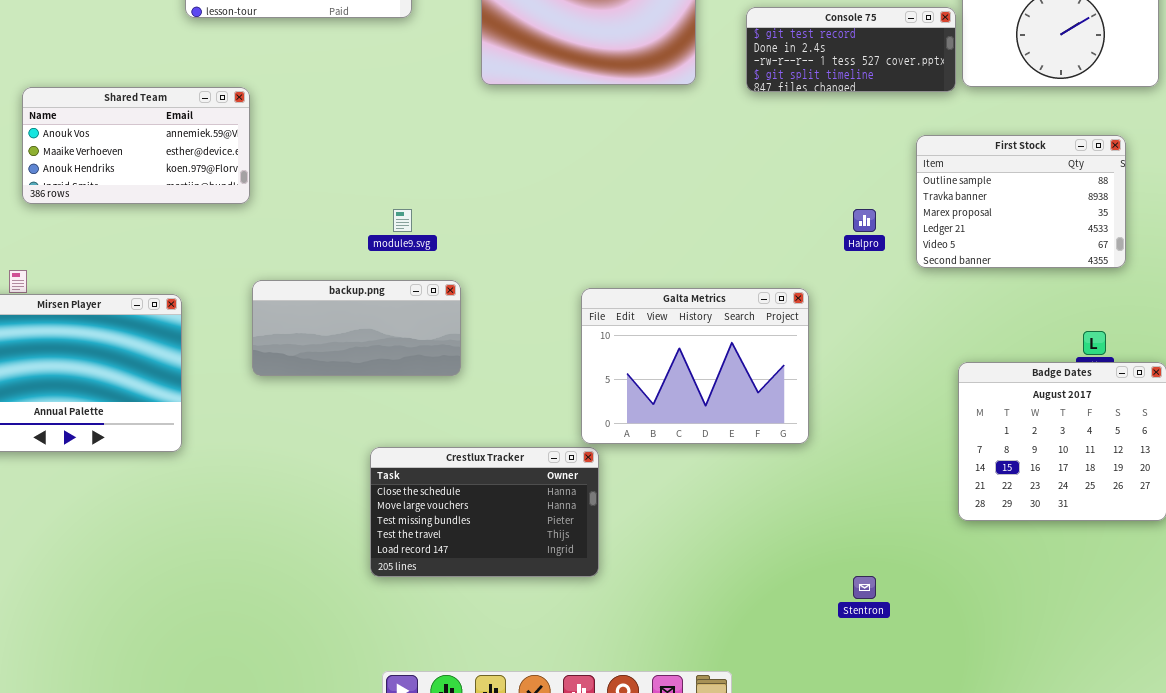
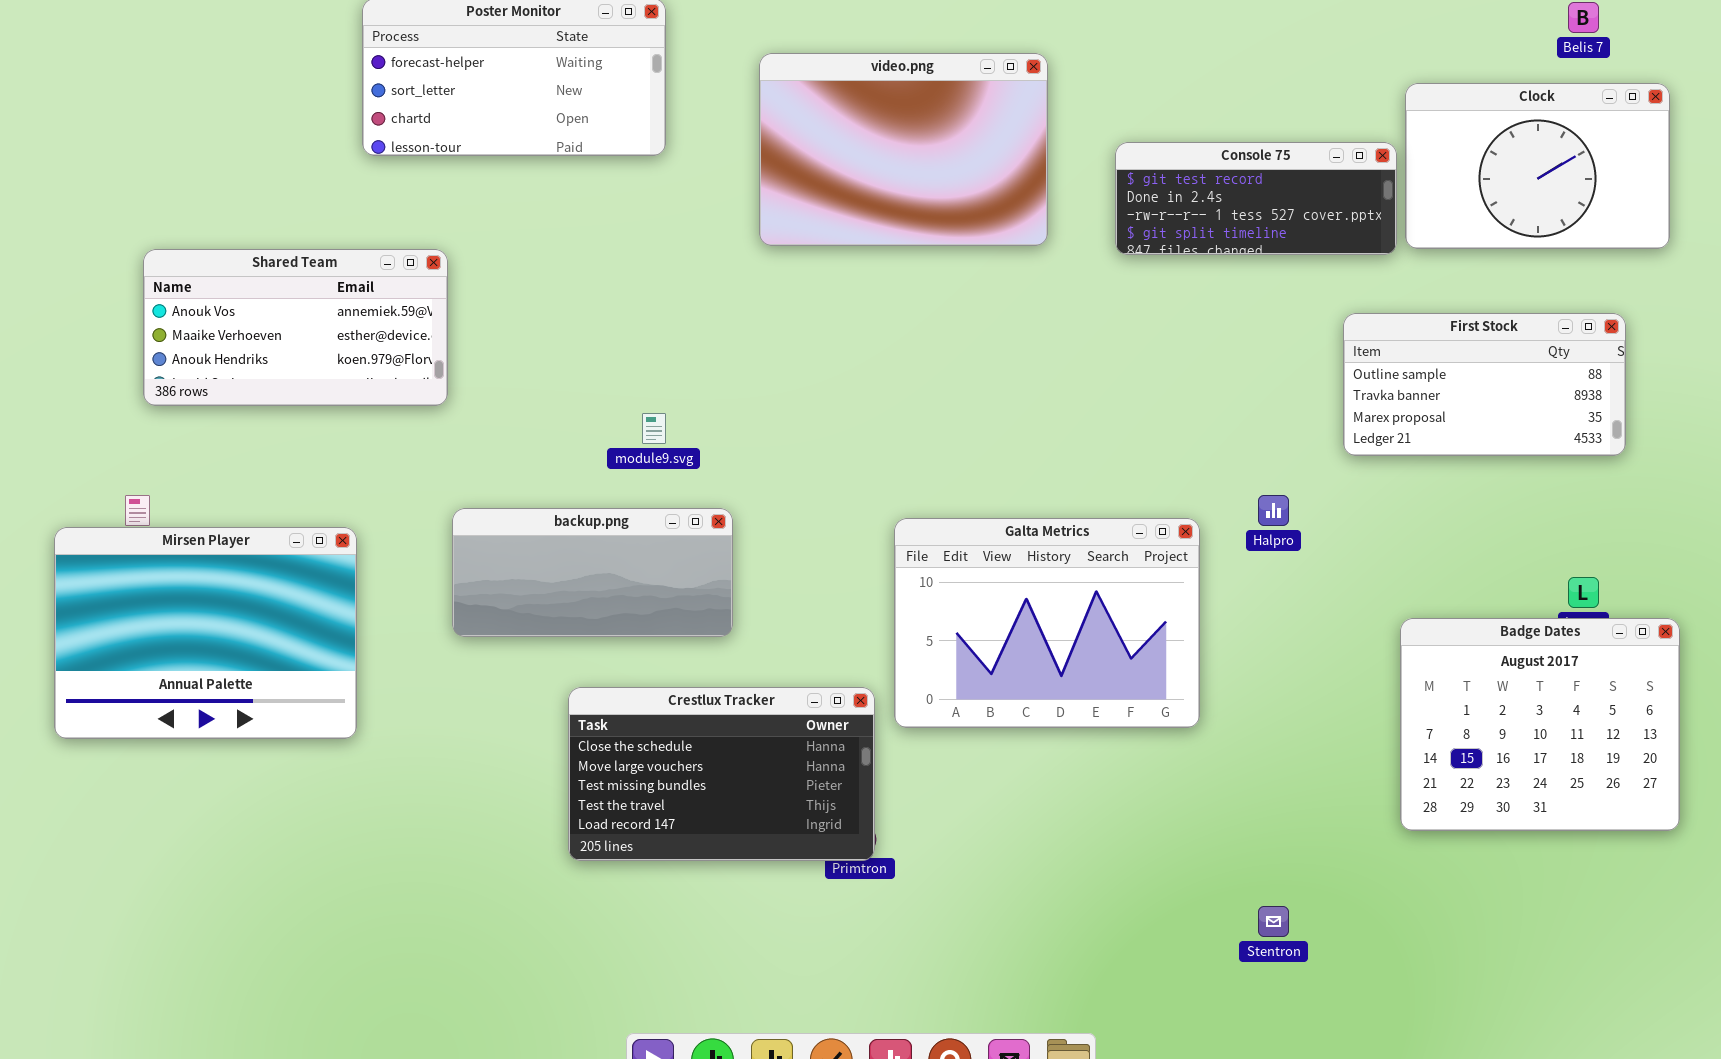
First Stock: [916,135,1126,268] -> [1343,313,1626,456], resized
Halpro: [853,209,876,232] -> [1258,495,1289,526], moved
Crestlux Tracker: [370,447,599,577] -> [568,687,875,861], moved

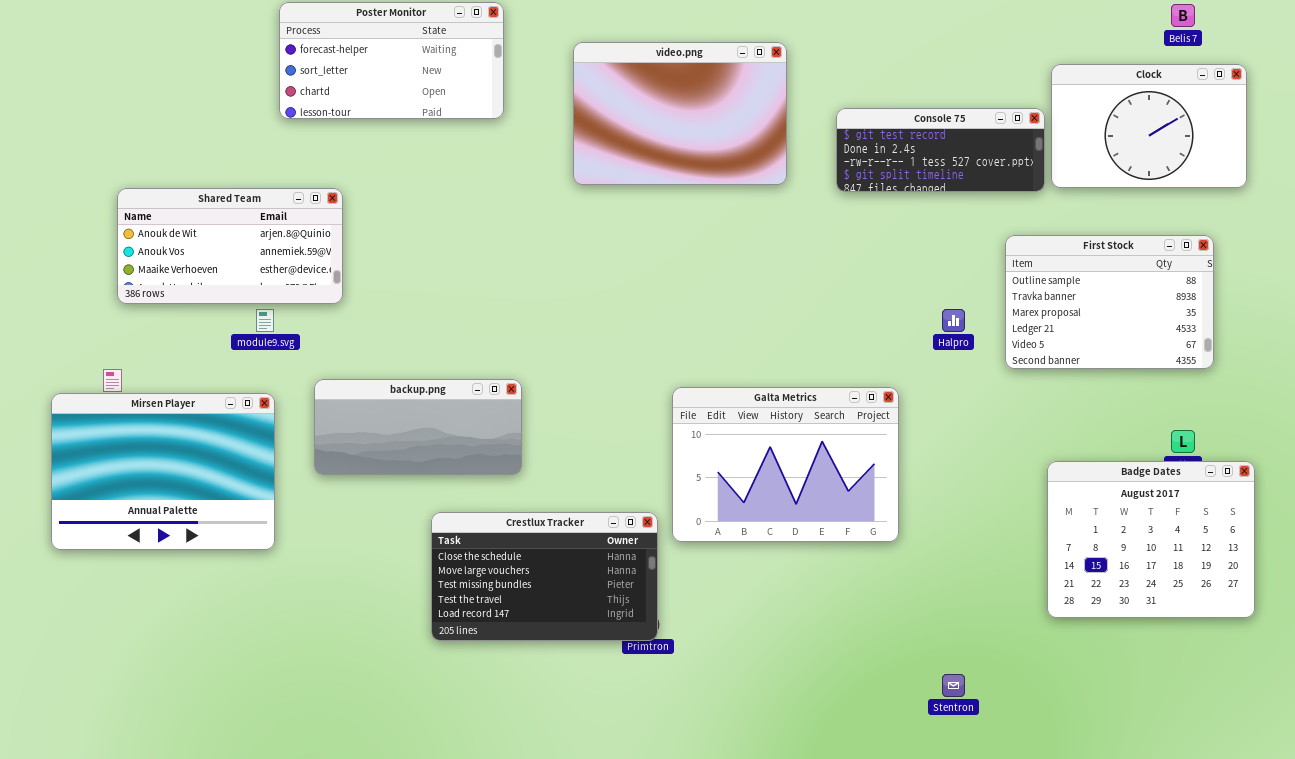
Shared Team: [143,249,448,406] -> [117,188,343,304], scrolled up 1 row
First Stock: [1343,313,1626,456] -> [1005,235,1214,369], resized
module9.svg: [642,413,666,444] -> [256,309,274,332], moved
Halpro: [1258,495,1289,526] -> [942,309,965,332], moved
backup.png: [452,508,733,637] -> [314,379,522,475], moved

